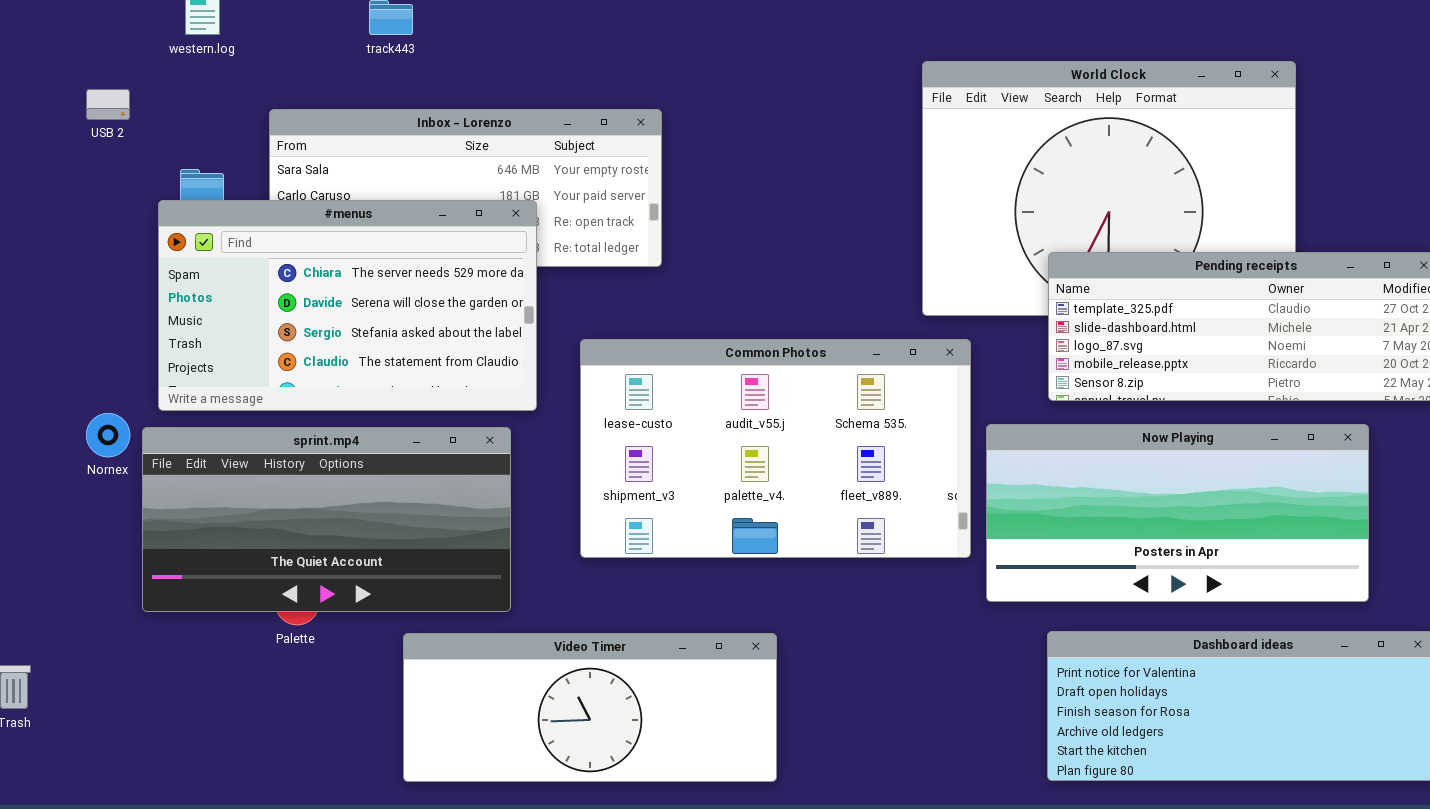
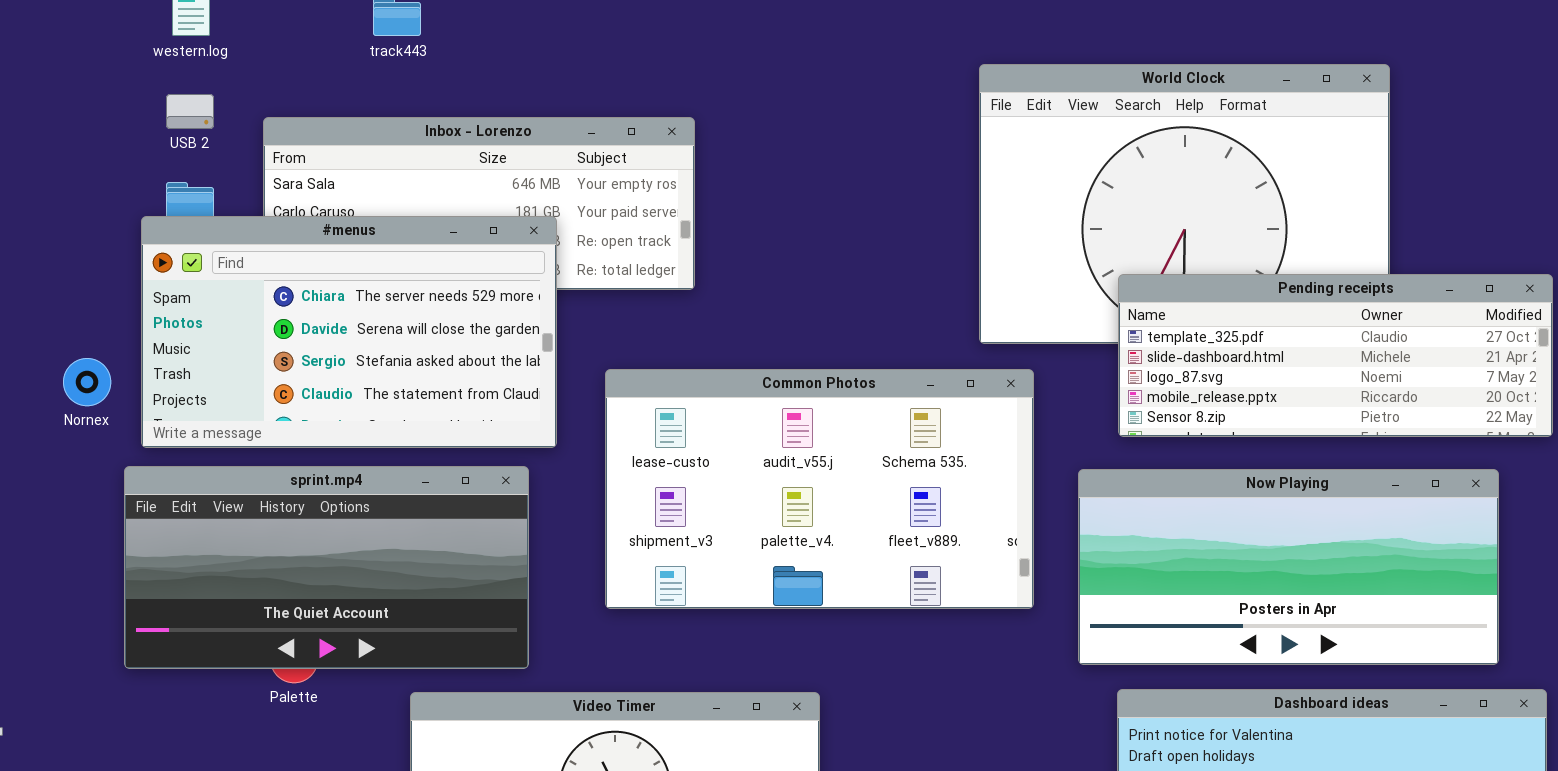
USB 2: [86,89,130,120] -> [166,94,214,129], moved
Nornex: [86,413,130,457] -> [63,358,111,406], moved
Now Playing: [986,424,1369,602] -> [1078,469,1499,665], moved

